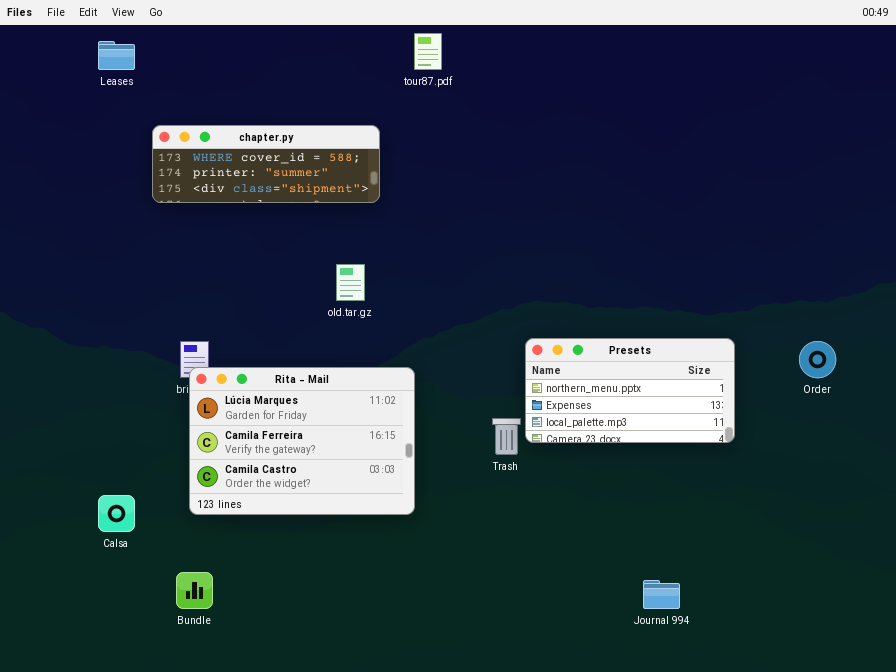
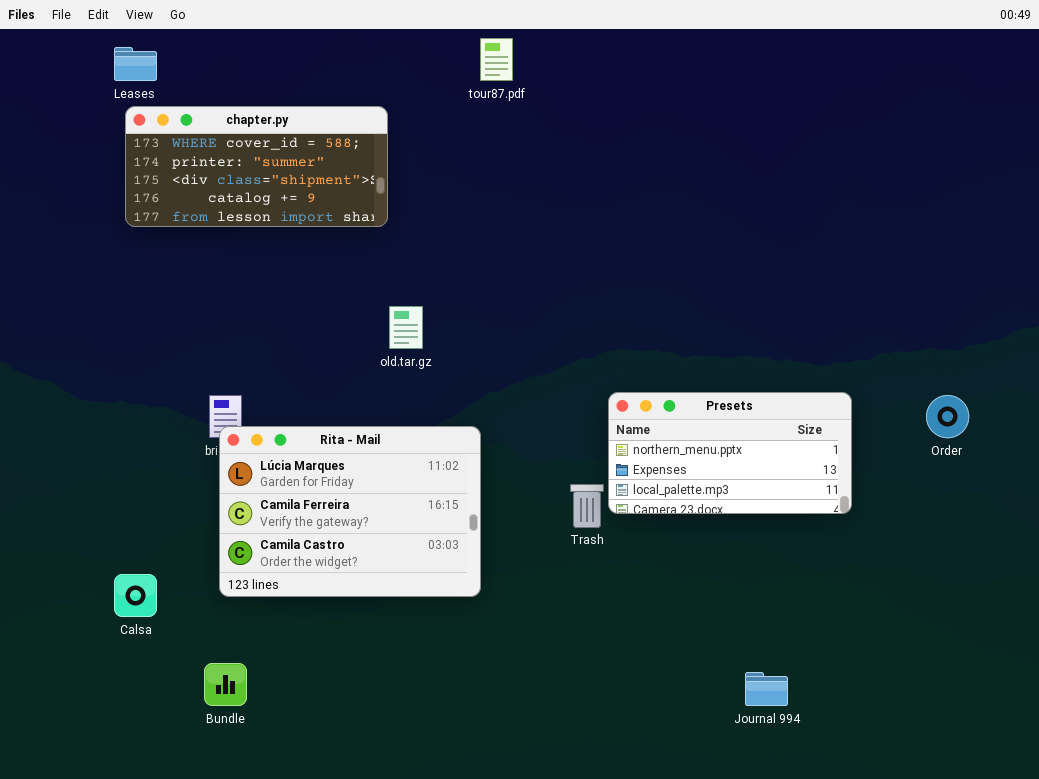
chapter.py: [152,125,380,203] -> [125,106,388,227], moved, resized

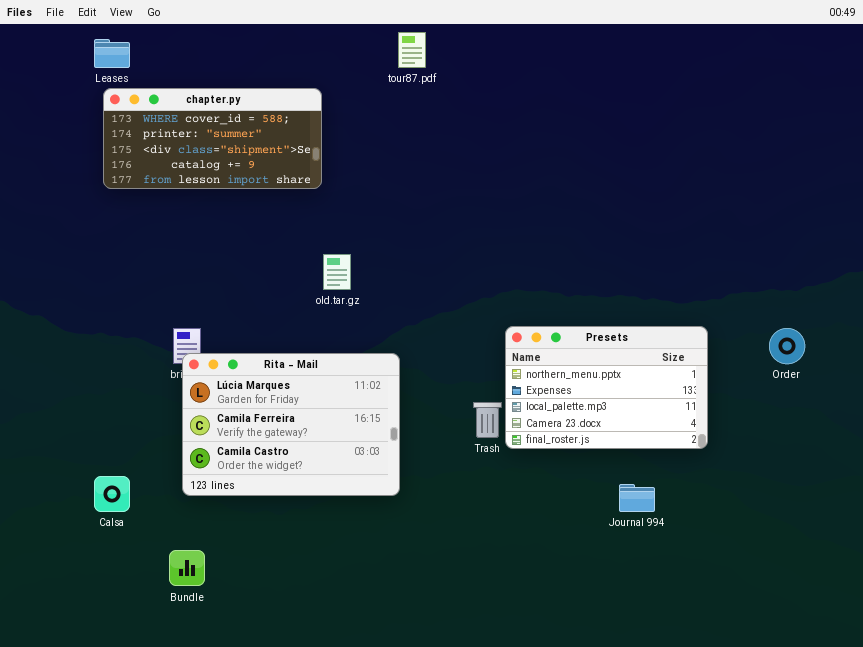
Presets: [608,392,852,514] -> [505,326,708,449], resized
Journal 994: [745,672,788,706] -> [619,484,655,512], moved

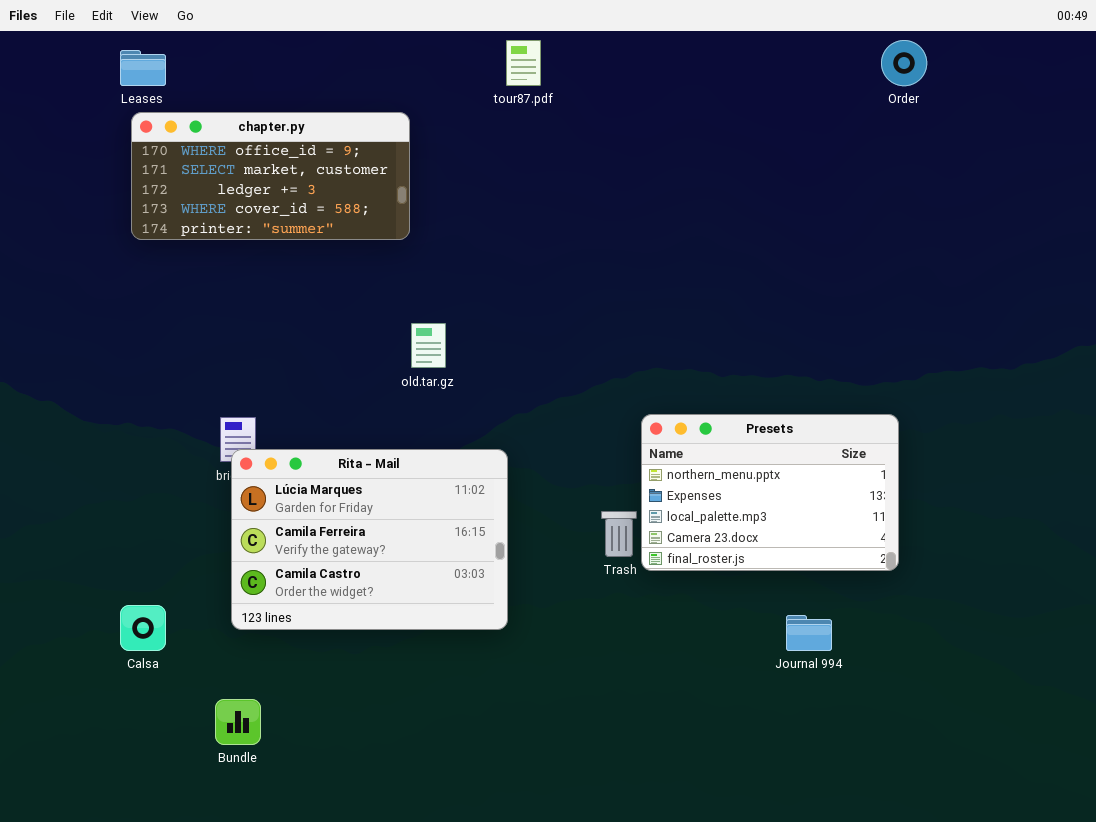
chapter.py: [103,88,322,189] -> [131,112,410,240], scrolled up 3 rows
Order: [769,328,805,364] -> [881,40,927,86], moved

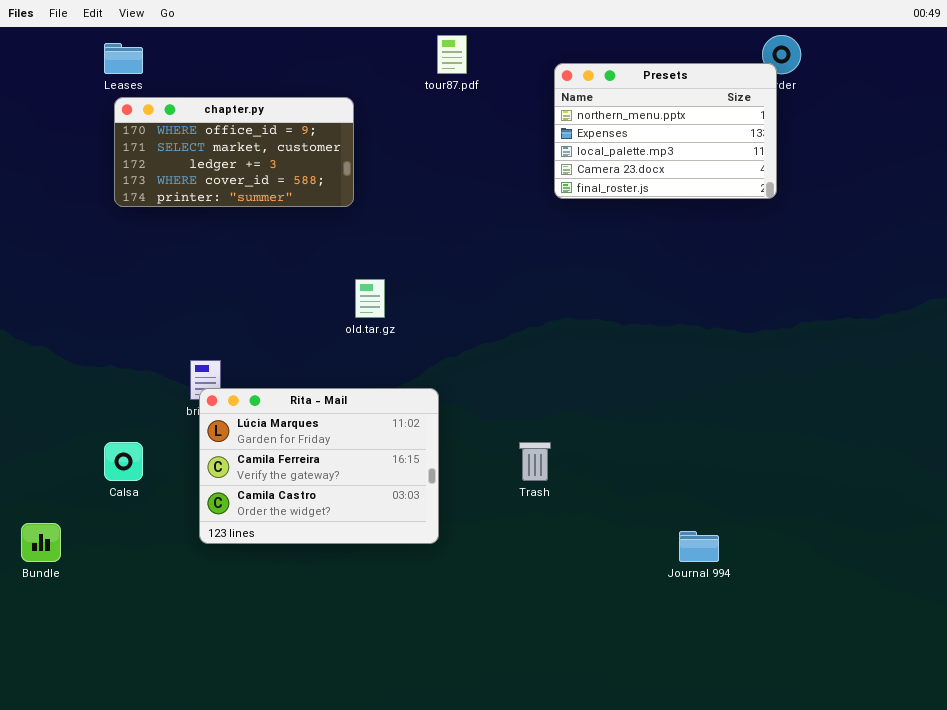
Presets: [641,414,899,571] -> [554,63,777,199], moved
Calsa: [120,605,166,651] -> [104,442,143,481], moved
Bundle: [215,699,261,745] -> [21,523,61,562], moved

